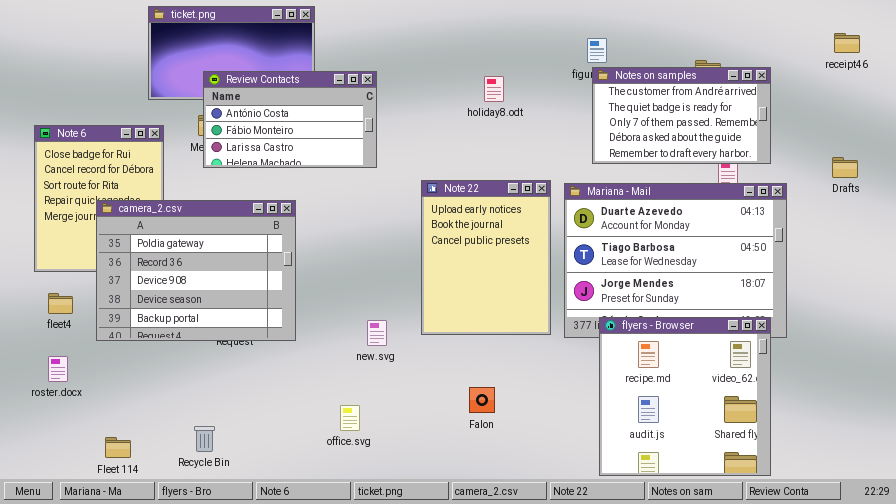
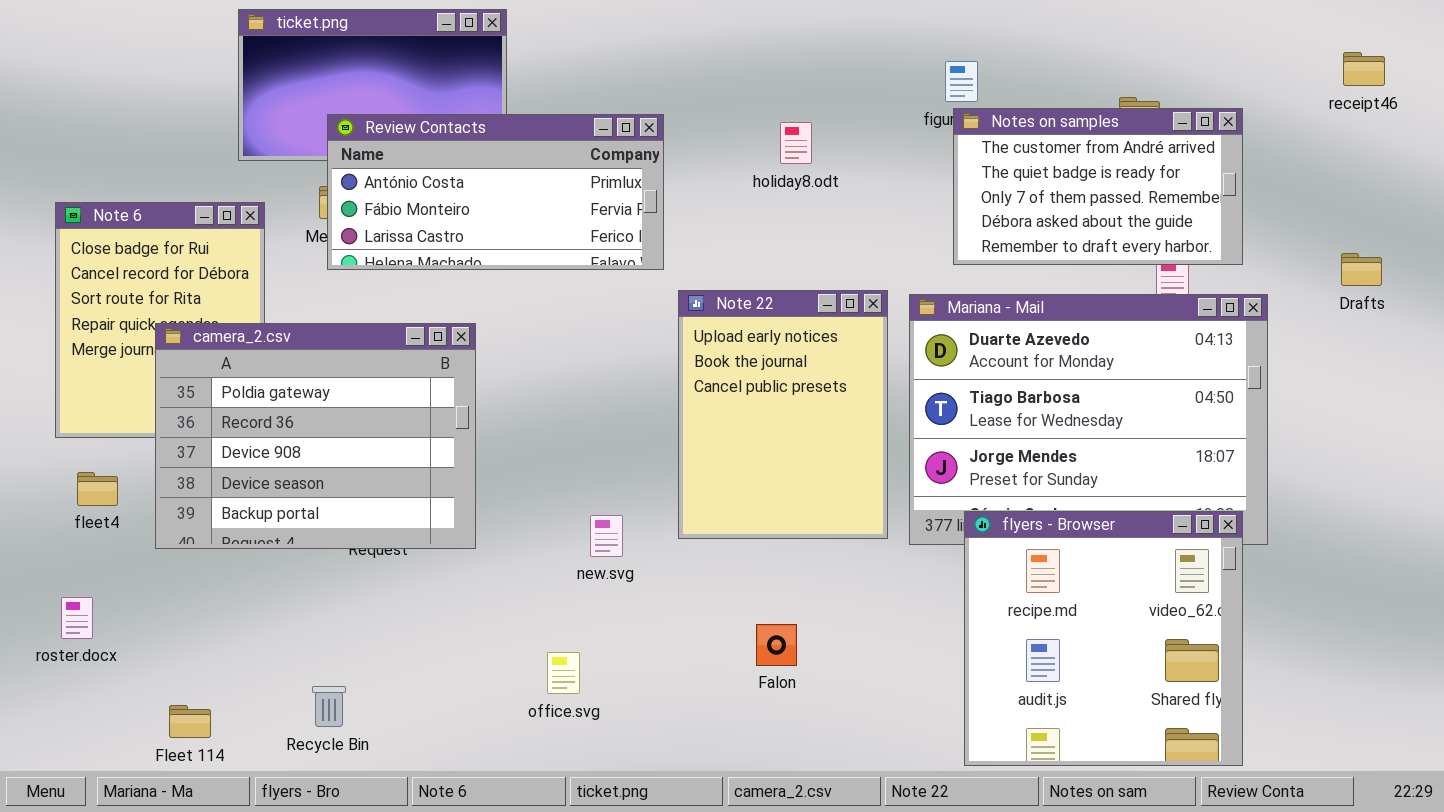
Review Contacts: [203,71,377,168] -> [327,114,664,270], resized
roster.docx: [48,356,68,382] -> [61,597,93,639], moved

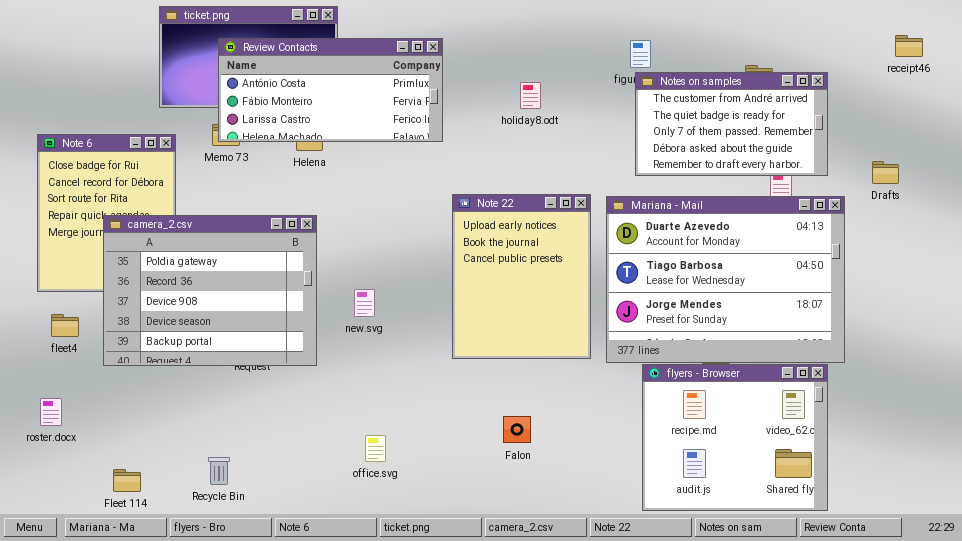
Review Contacts: [327,114,664,270] -> [218,38,443,142], moved
Drafts: [1341,253,1382,286] -> [872,161,899,184], moved
flyers - Browser: [964,511,1243,766] -> [642,364,828,511], resized
new.svg: [590,515,623,557] -> [354,289,375,317], moved

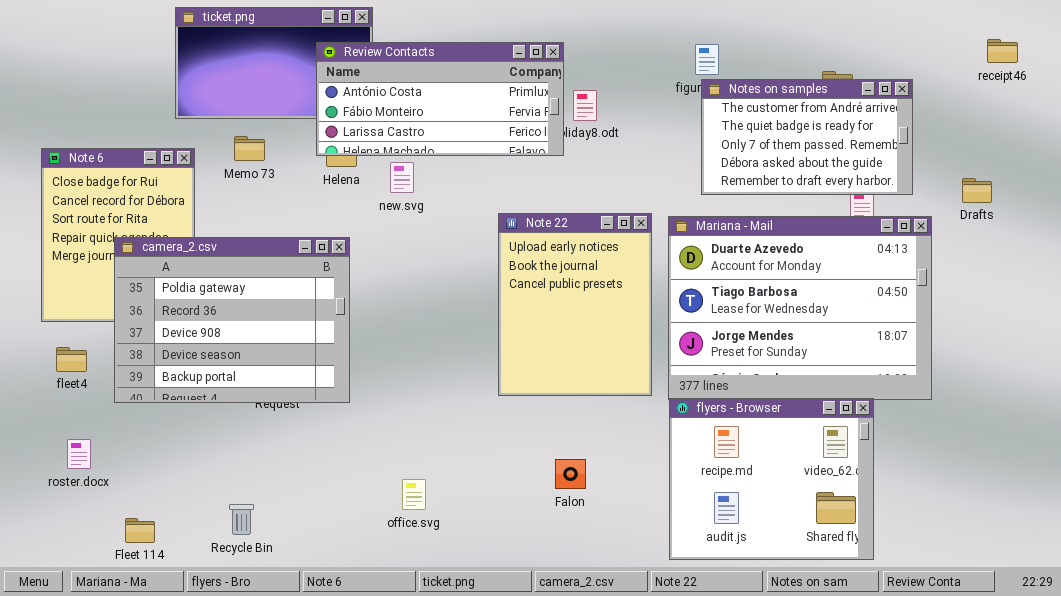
Review Contacts: [218,38,443,142] -> [316,42,564,156], moved
new.svg: [354,289,375,317] -> [390,162,414,193], moved
flyers - Browser: [642,364,828,511] -> [669,398,874,560], moved
roster.docx: [40,398,62,426] -> [67,439,91,469], moved

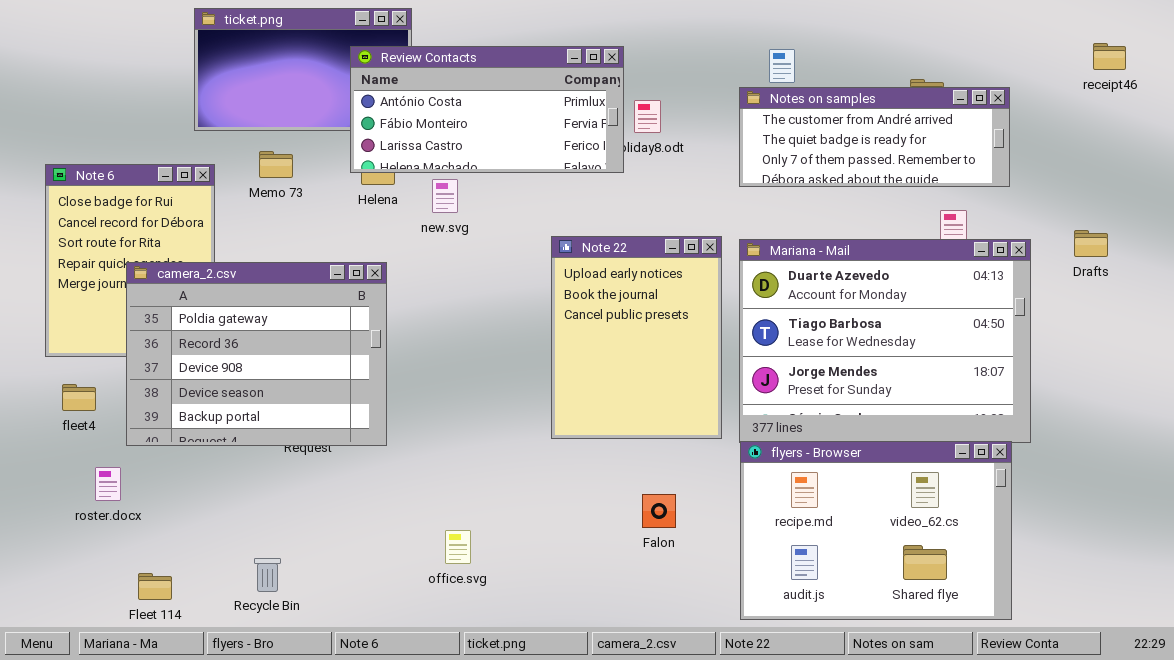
Notes on samples: [701,79,913,195] -> [739,87,1010,187], resized
Drafts: [962,178,992,203] -> [1074,230,1108,257], moved
flyers - Browser: [669,398,874,560] -> [740,441,1012,620], resized
roster.docx: [67,439,91,469] -> [95,467,121,501], moved
Falon: [555,459,586,489] -> [642,494,676,528], moved

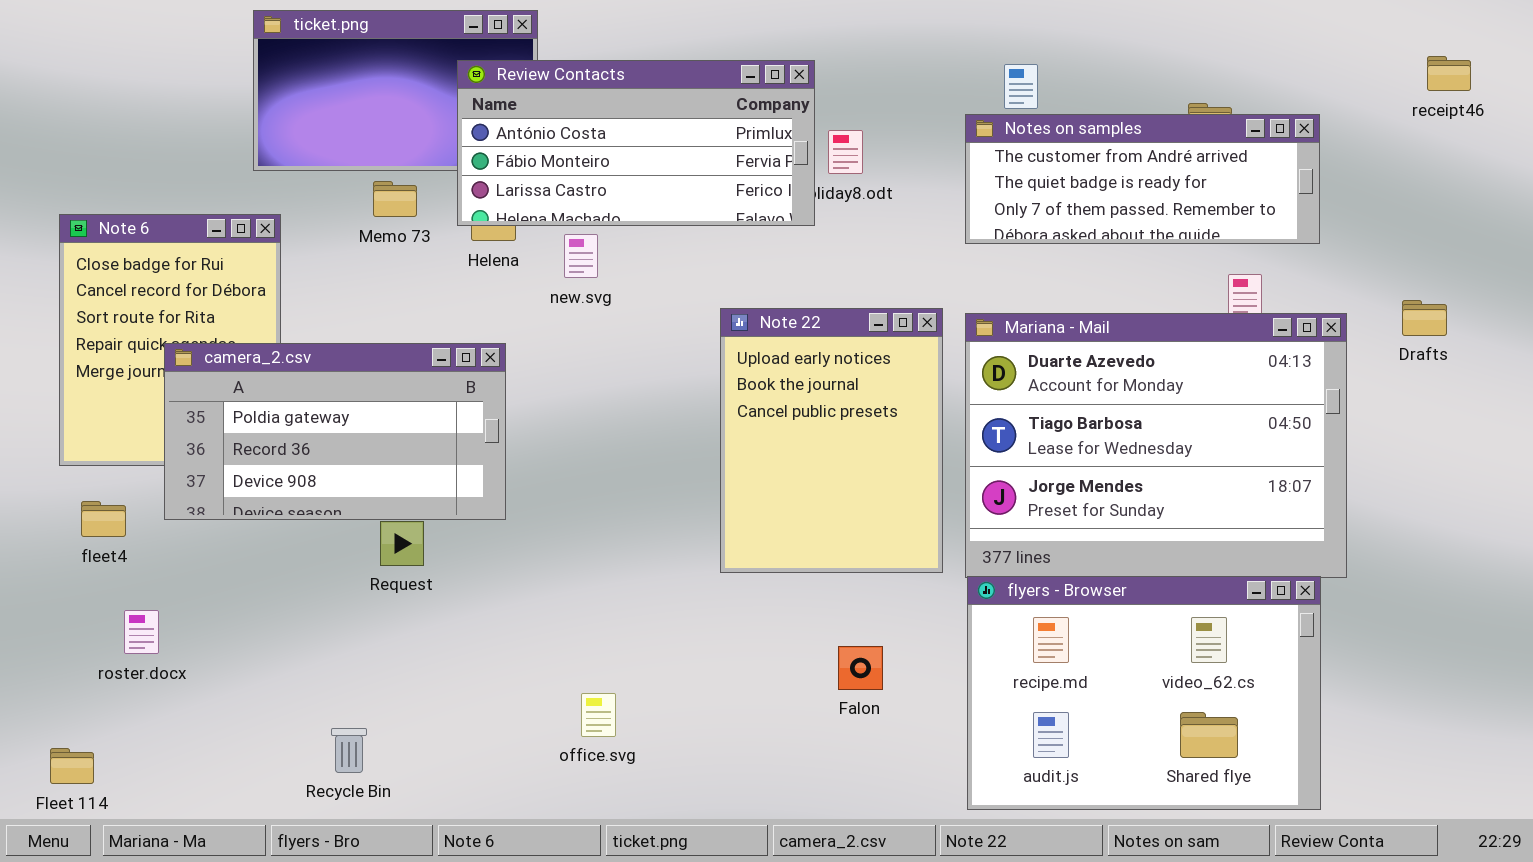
Memo 73: [259,151,293,178] -> [373,181,417,217], moved
camera_2.csv: [126,262,387,446] -> [164,343,506,520], resized
Fleet 114: [138,573,172,600] -> [50,748,94,784], moved

